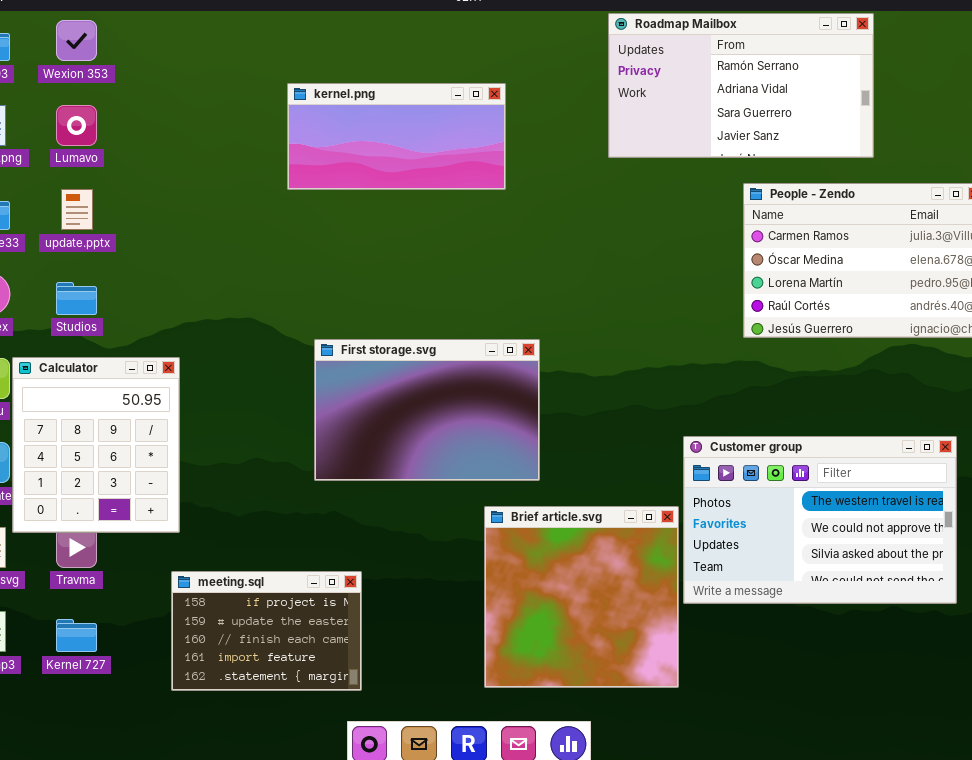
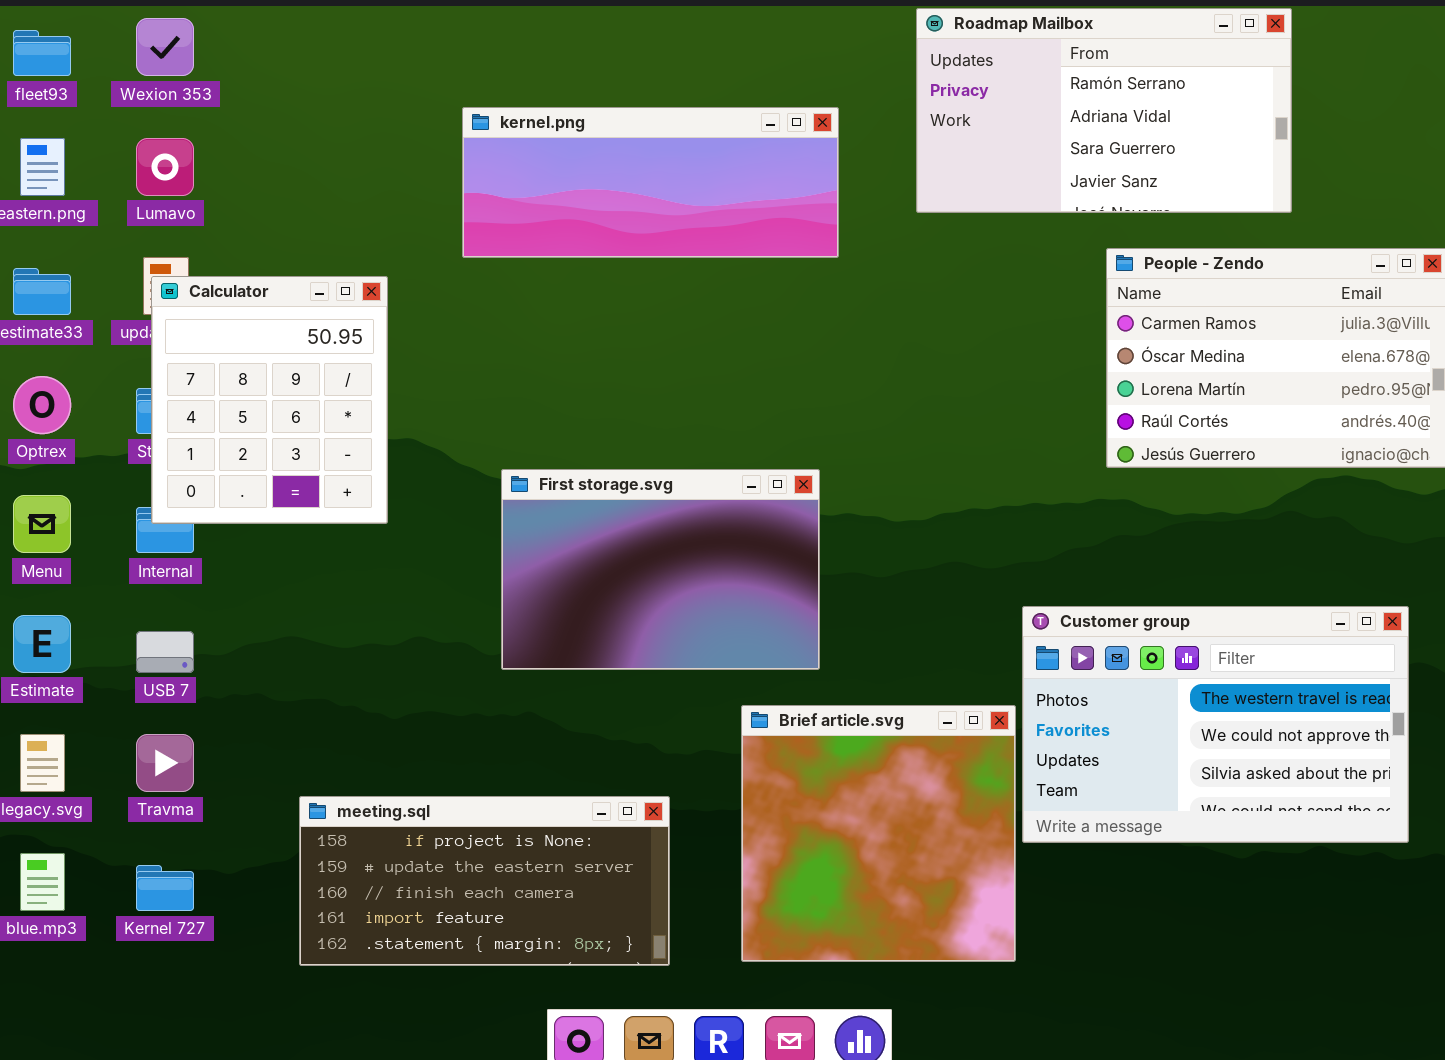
kernel.png: [287,83,506,190] -> [462,107,839,258], resized
Calculator: [12,357,180,533] -> [151,276,388,524], moved
meeting.sql: [171,571,362,691] -> [299,796,670,966], resized

